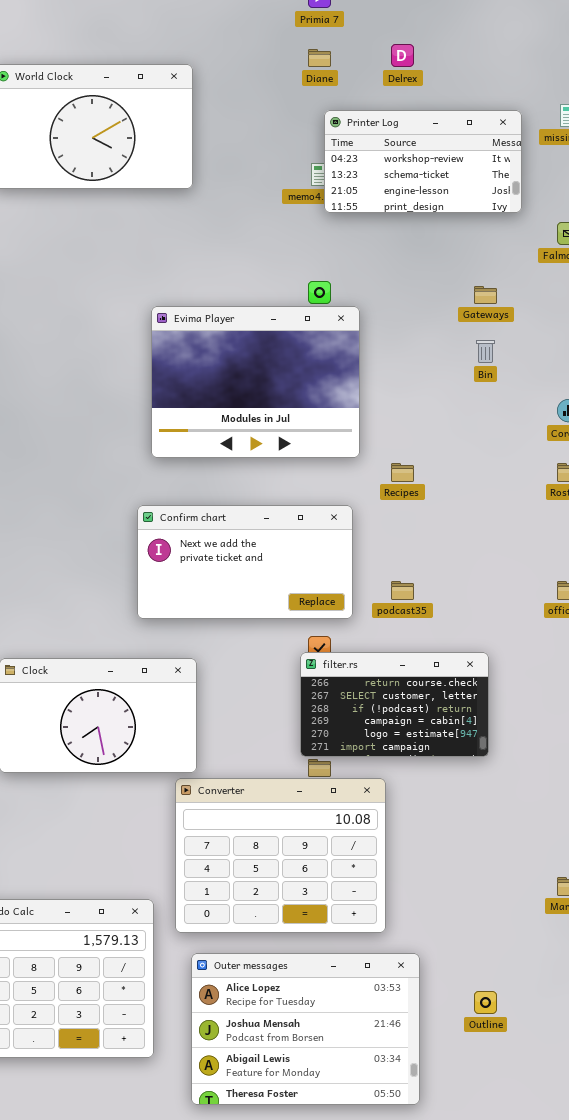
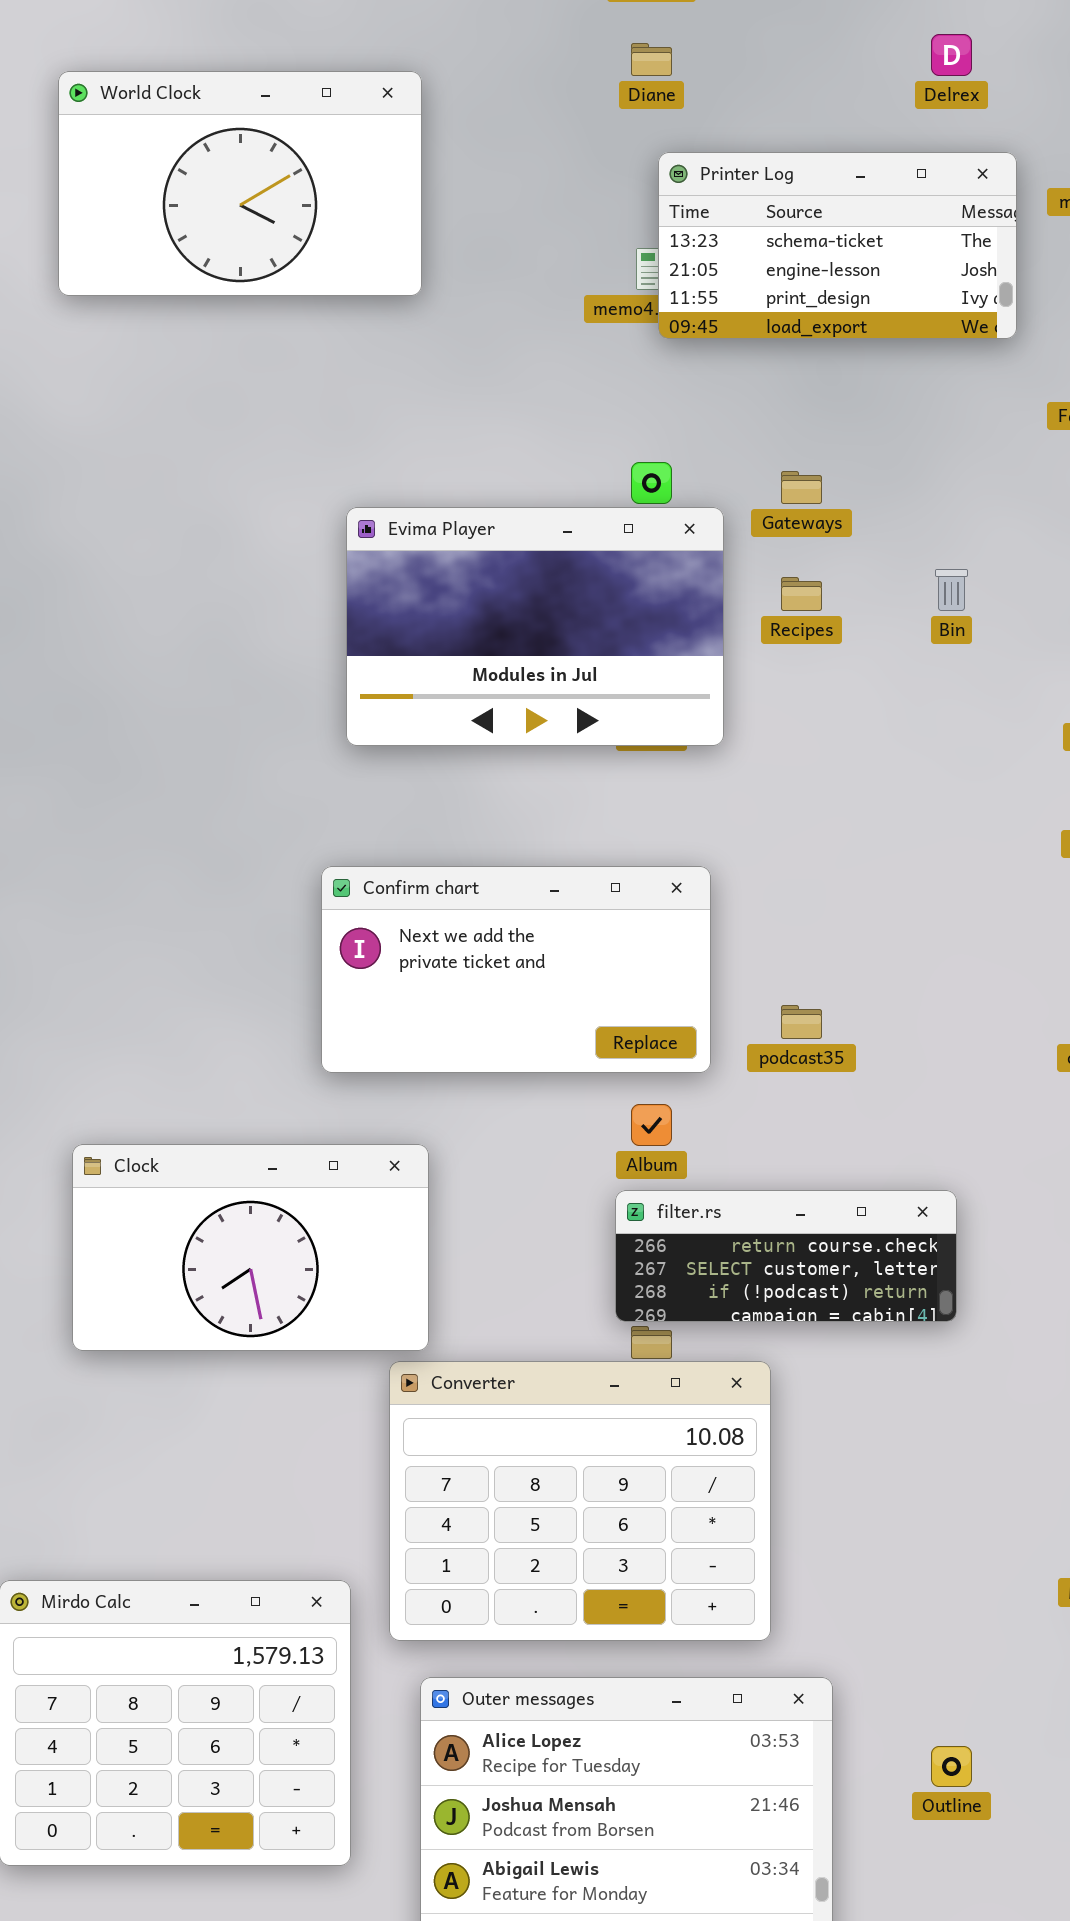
Delrex: [391,44,414,67] -> [931,34,972,76], moved
Printer Log: [324,110,522,213] -> [658,152,1017,339], scrolled down 1 row
Gateways: [474,286,497,304] -> [781,471,822,504], moved
Evima Player: [151,306,360,458] -> [346,507,724,746], resized
Recipes: [391,463,414,482] -> [781,577,822,611], moved
filter.rs: [300,652,489,757] -> [615,1190,957,1322], resized

